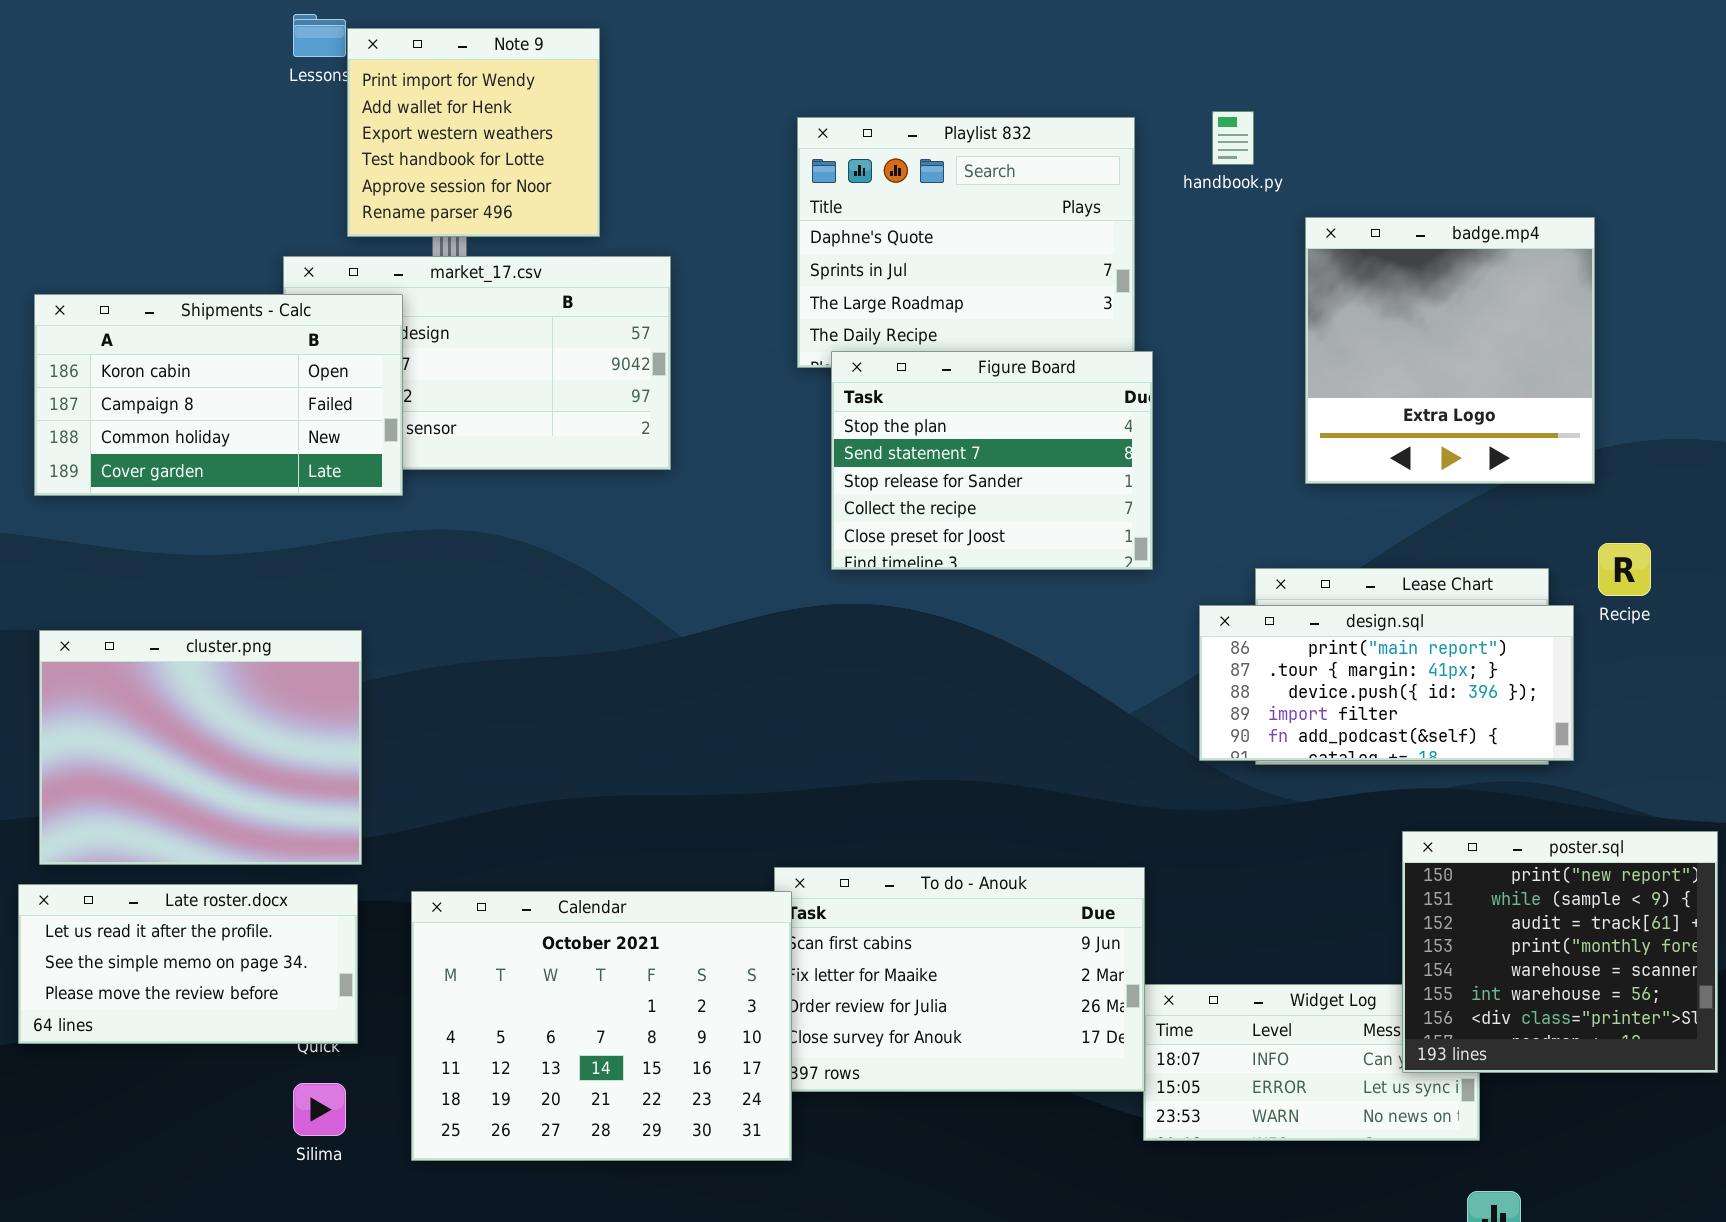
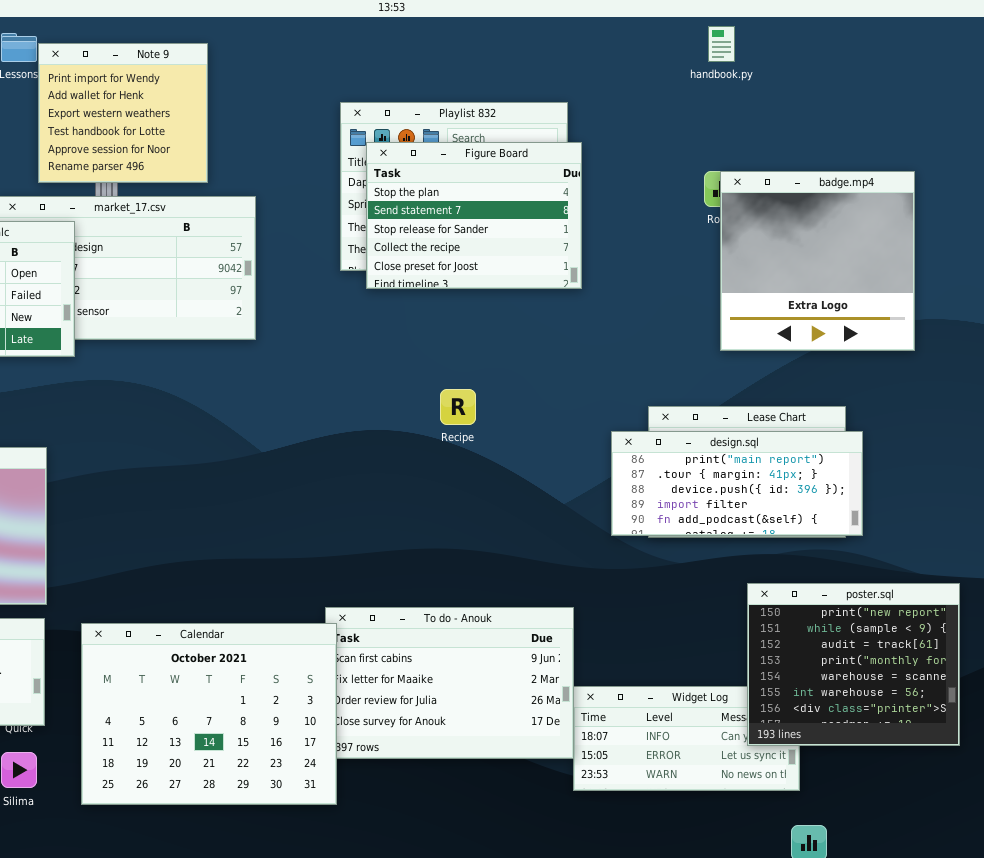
handbook.py: [1212,111,1254,165] -> [708,26,735,62], moved
badge.mp4: [1305,217,1595,484] -> [720,171,915,351], moved
Figure Board: [831,351,1153,570] -> [366,142,582,289], moved
Recipe: [1598,543,1651,596] -> [440,389,476,425], moved

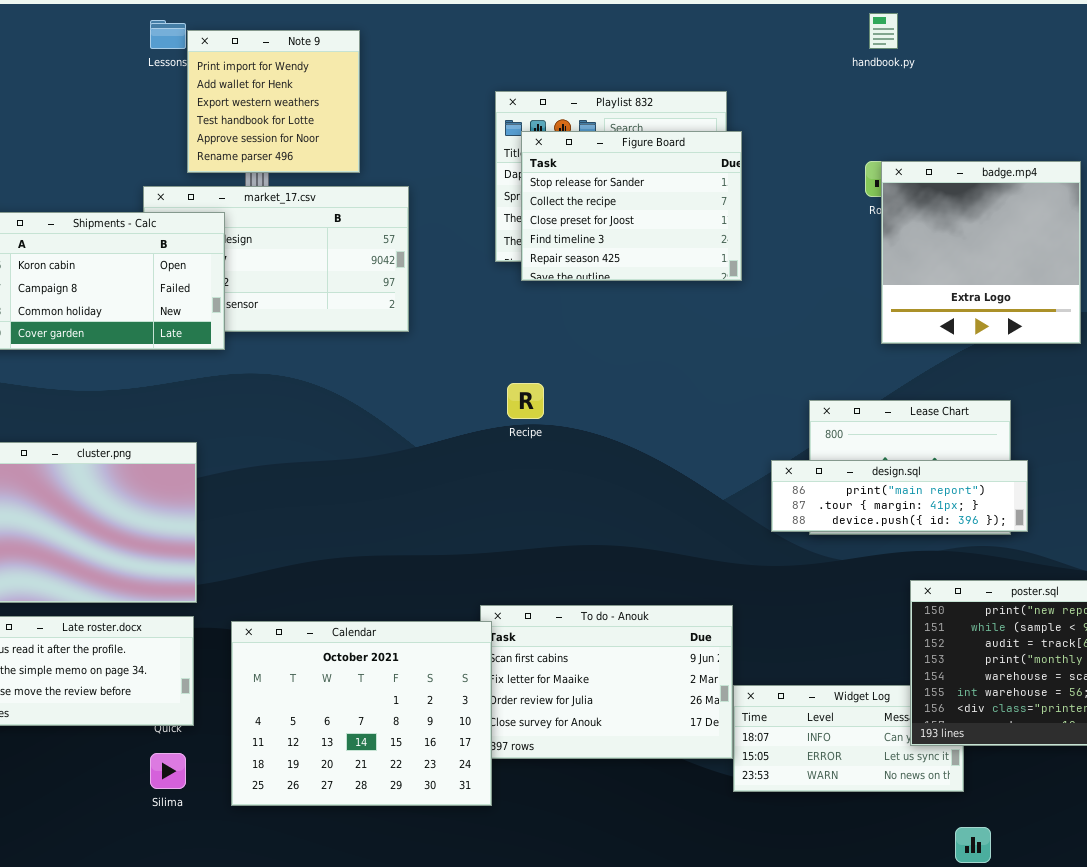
Figure Board: [366,142,582,289] -> [521,131,742,281], scrolled down 2 rows
Recipe: [440,389,476,425] -> [507,383,544,419], moved
design.sql: [611,431,863,536] -> [771,460,1028,532], resized

